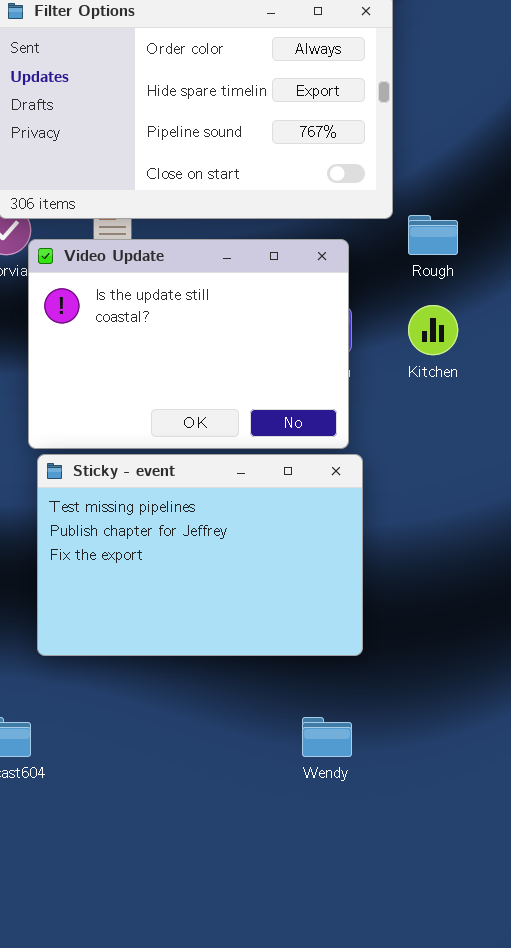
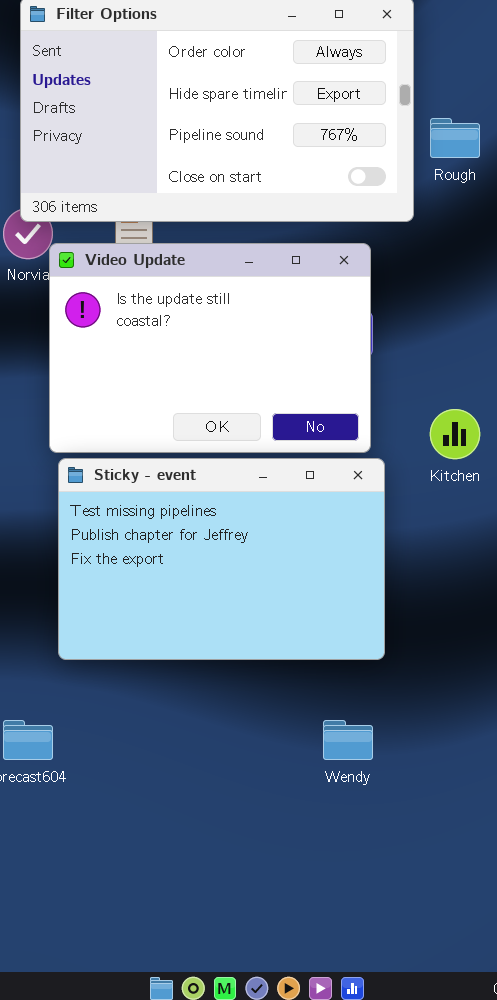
Rough: [408,215,458,255] -> [430,118,480,158], moved
Kitchen: [408,305,458,355] -> [430,409,480,459], moved

